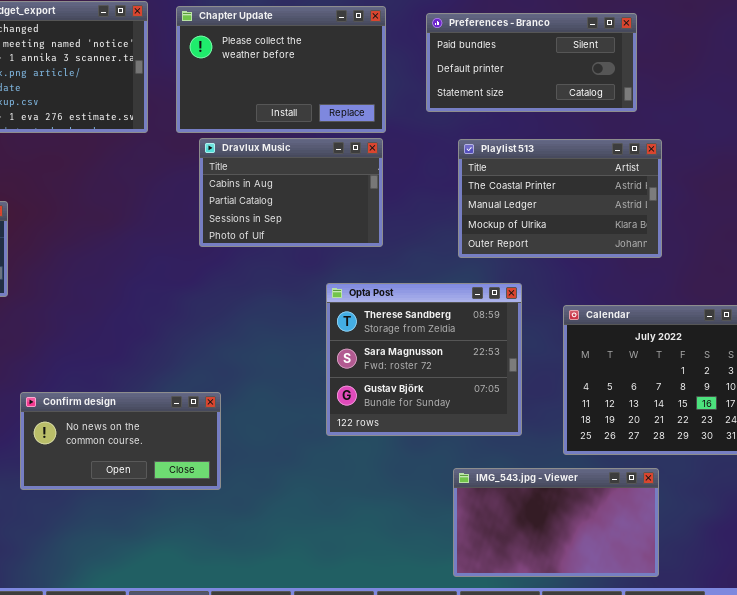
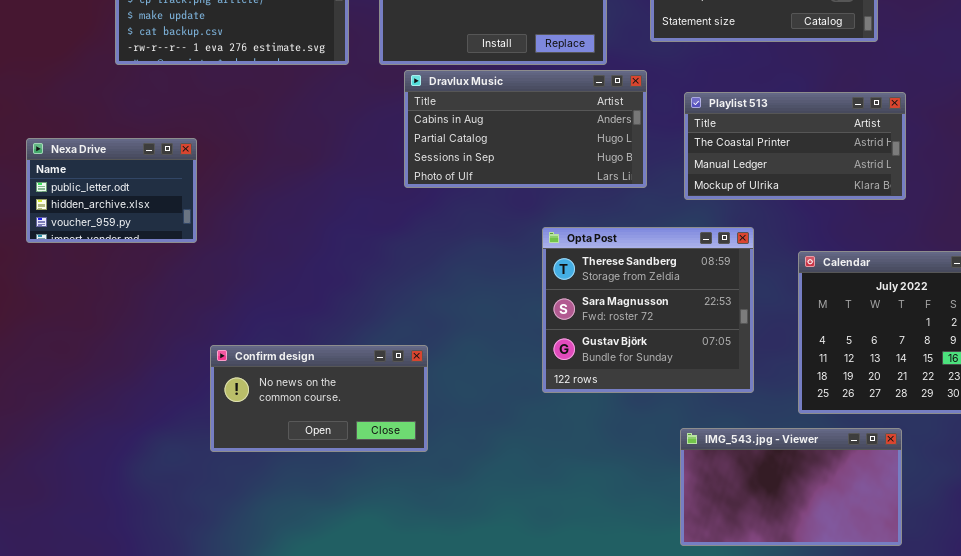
Dravlux Music: [199,138,383,247] -> [404,70,647,188], resized
Playlist 513: [458,139,662,258] -> [684,92,906,200], resized

